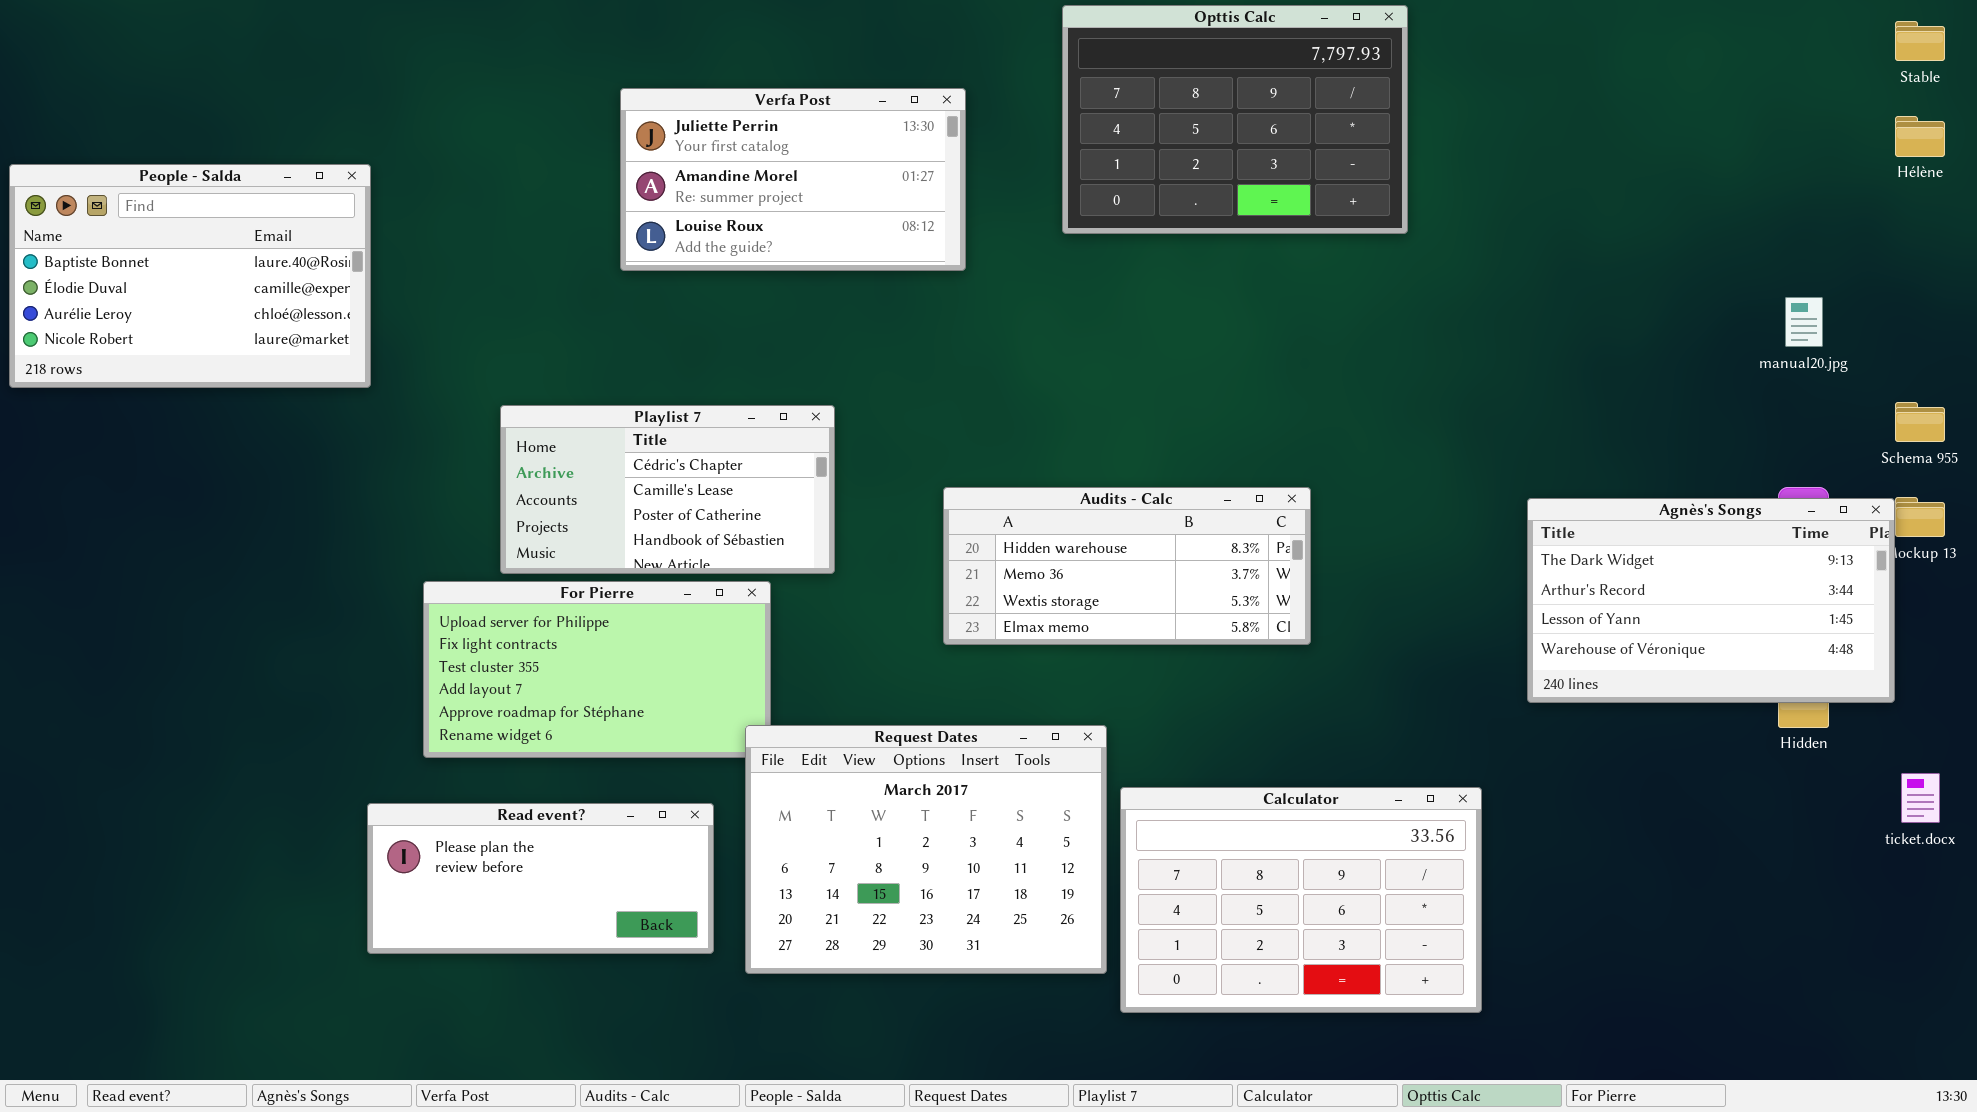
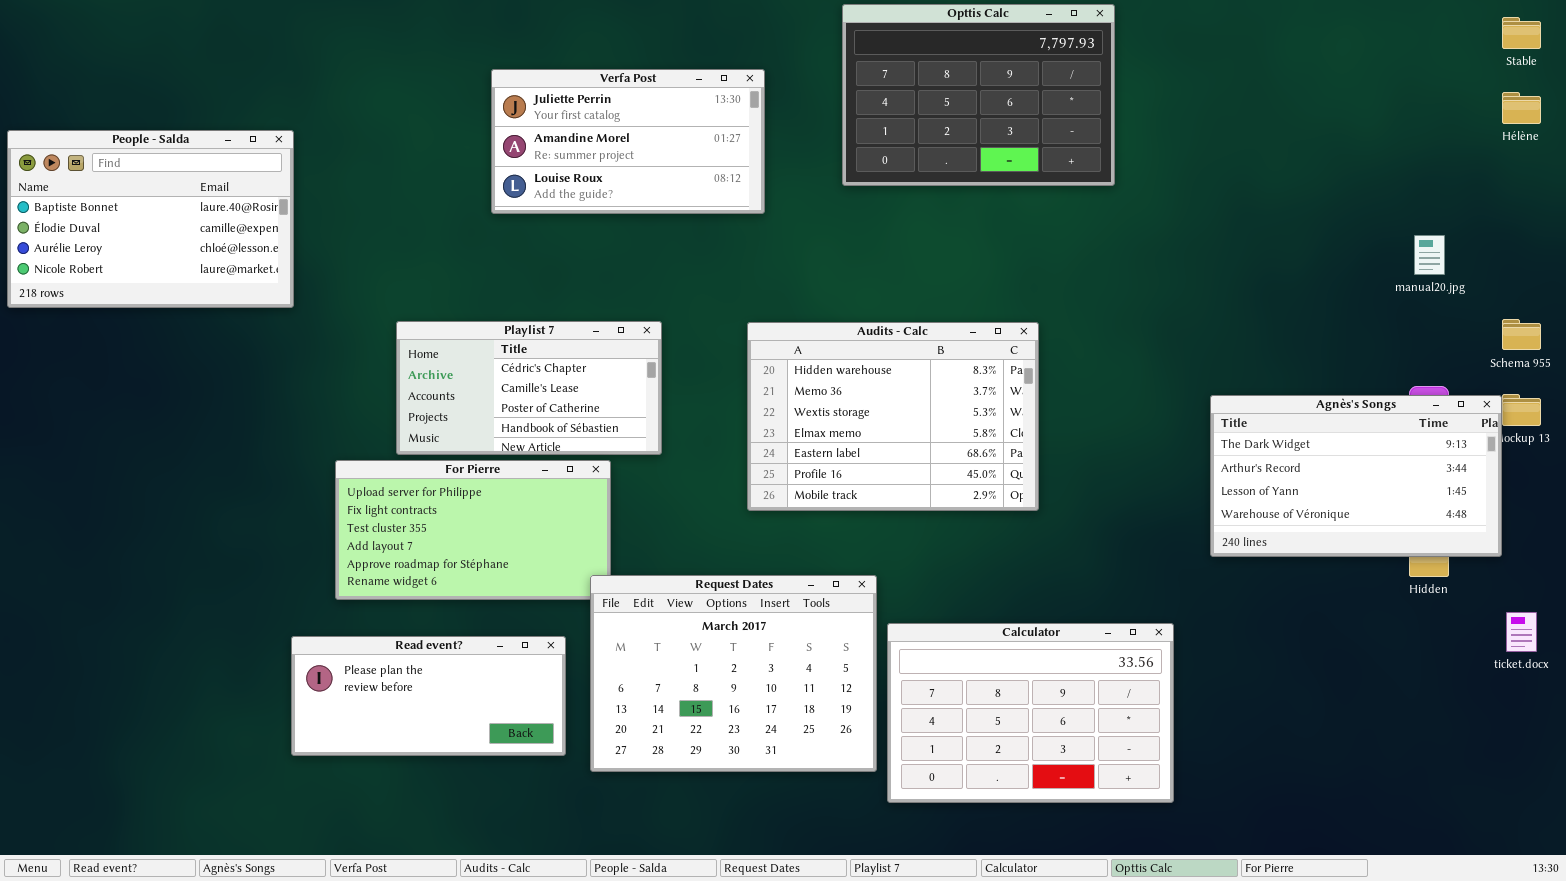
Audits - Calc: [943,487,1311,645] -> [747,322,1039,511], resized

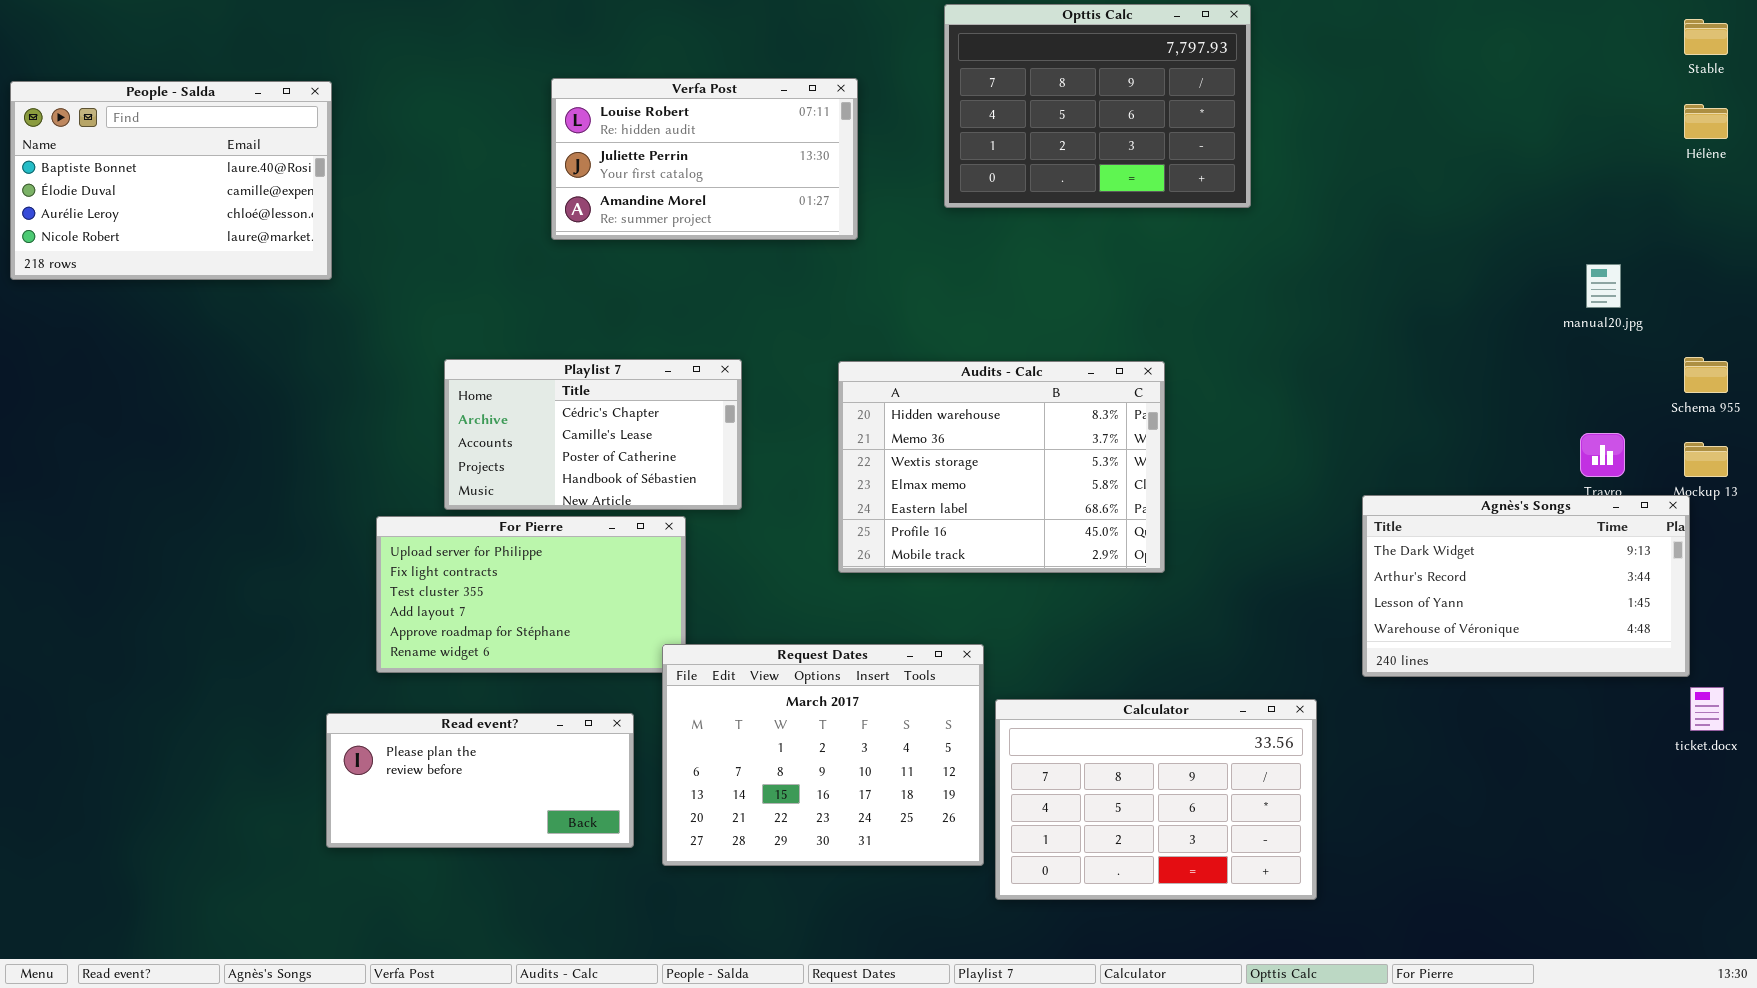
Verfa Post: [491,69,765,214] -> [551,78,858,240], scrolled up 1 row
People - Salda: [7,130,294,308] -> [10,81,332,280], moved
Agnès's Songs: [1210,395,1502,557] -> [1362,495,1690,677], moved

